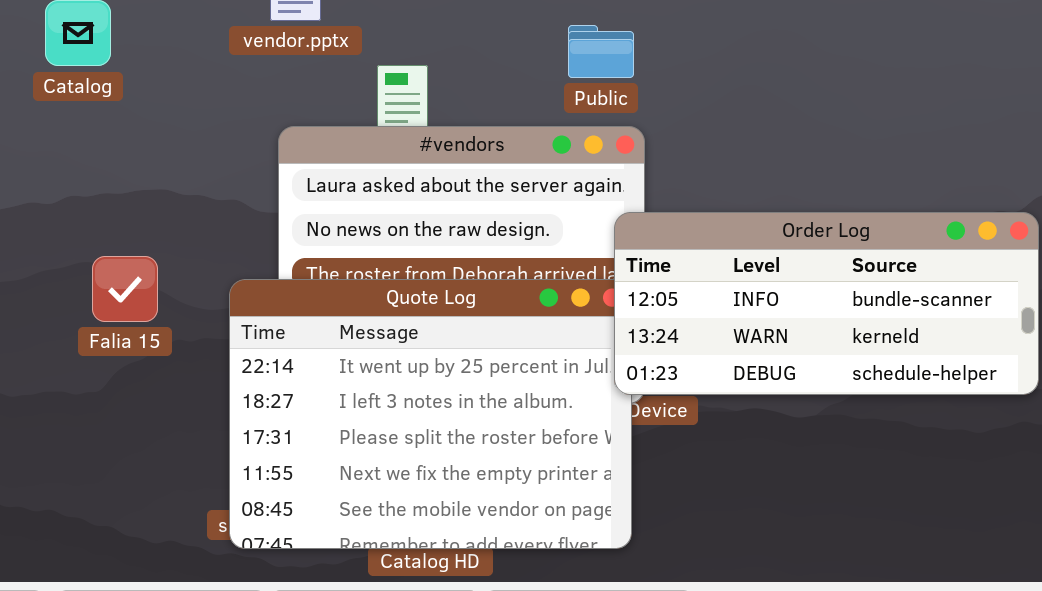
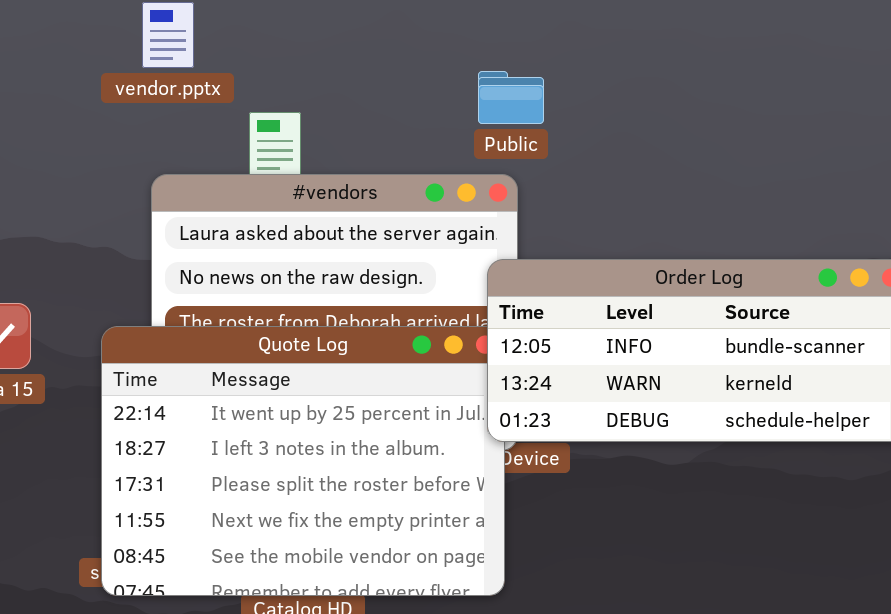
Public: [568,25,634,78] -> [478,71,544,124], moved

